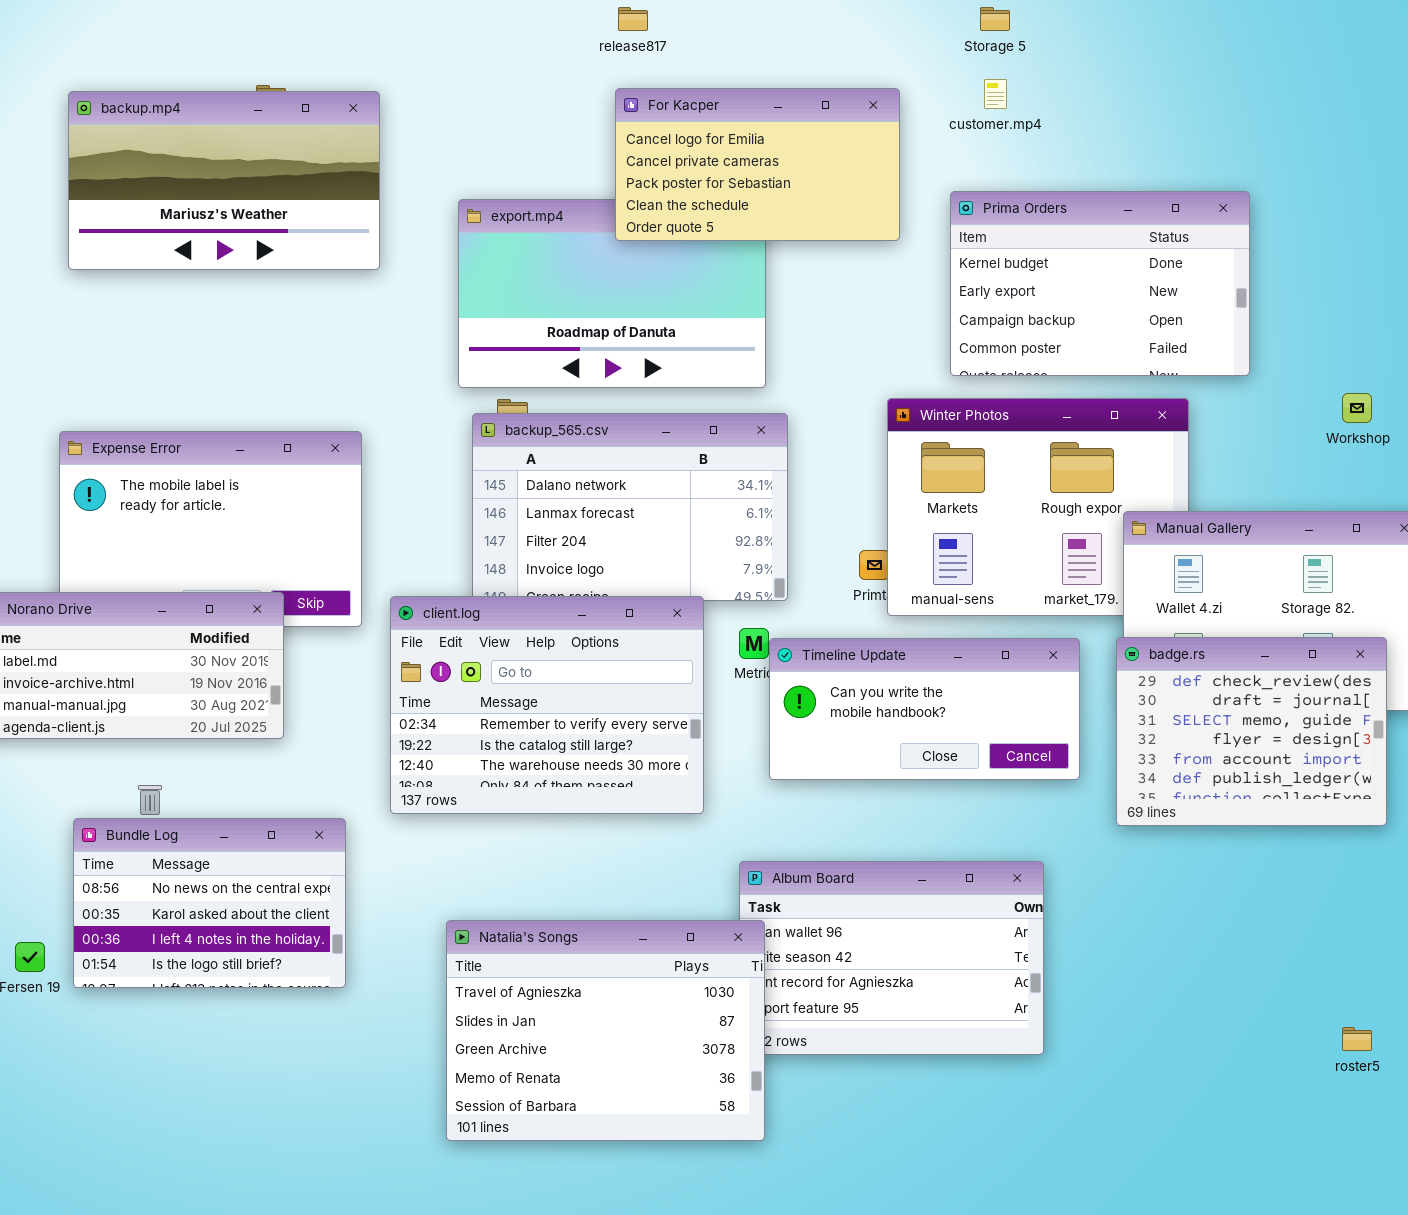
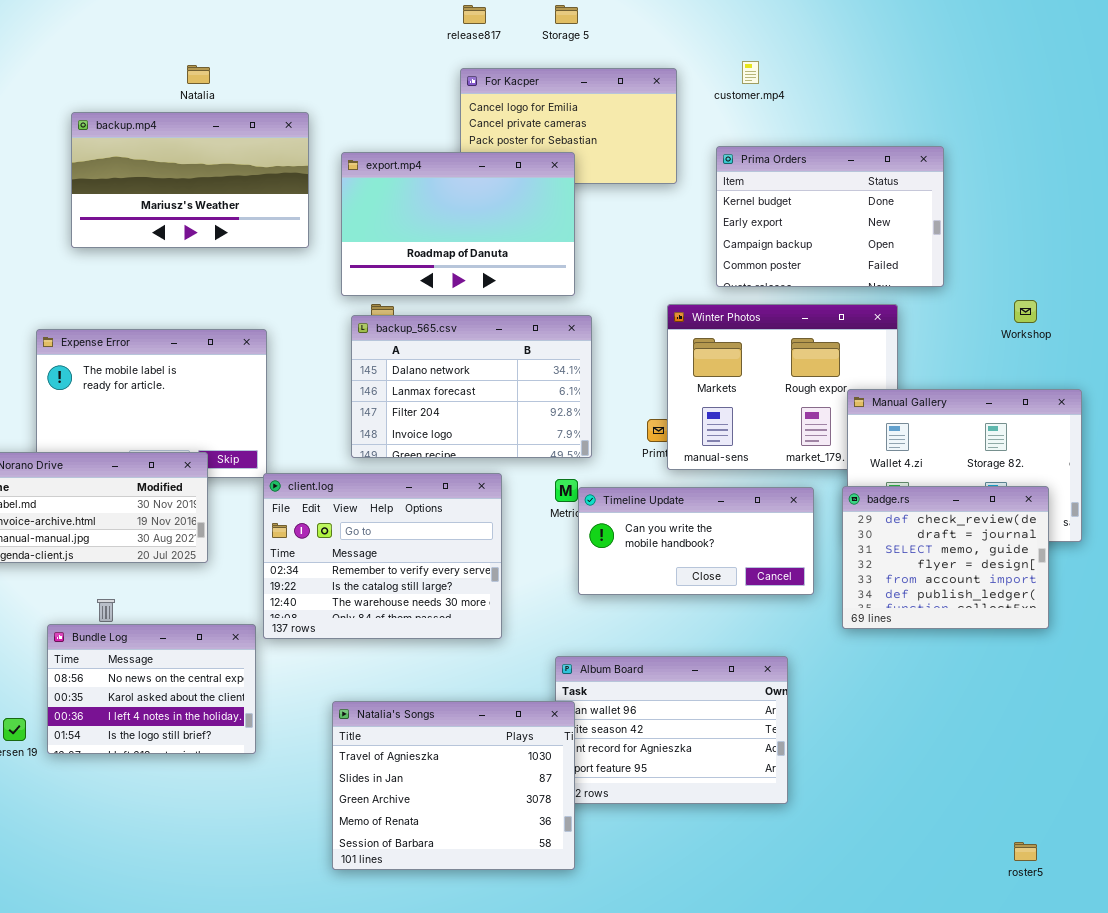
Storage 5: [980,7,1010,31] -> [555,5,578,24], moved
backup.mp4: [68,91,380,270] -> [71,112,309,248], moved
export.mp4: [458,199,766,388] -> [341,152,575,296], raised
client.log: [390,596,704,814] -> [263,473,502,639], moved
roster5: [1342,1027,1372,1051] -> [1014,842,1037,861], moved

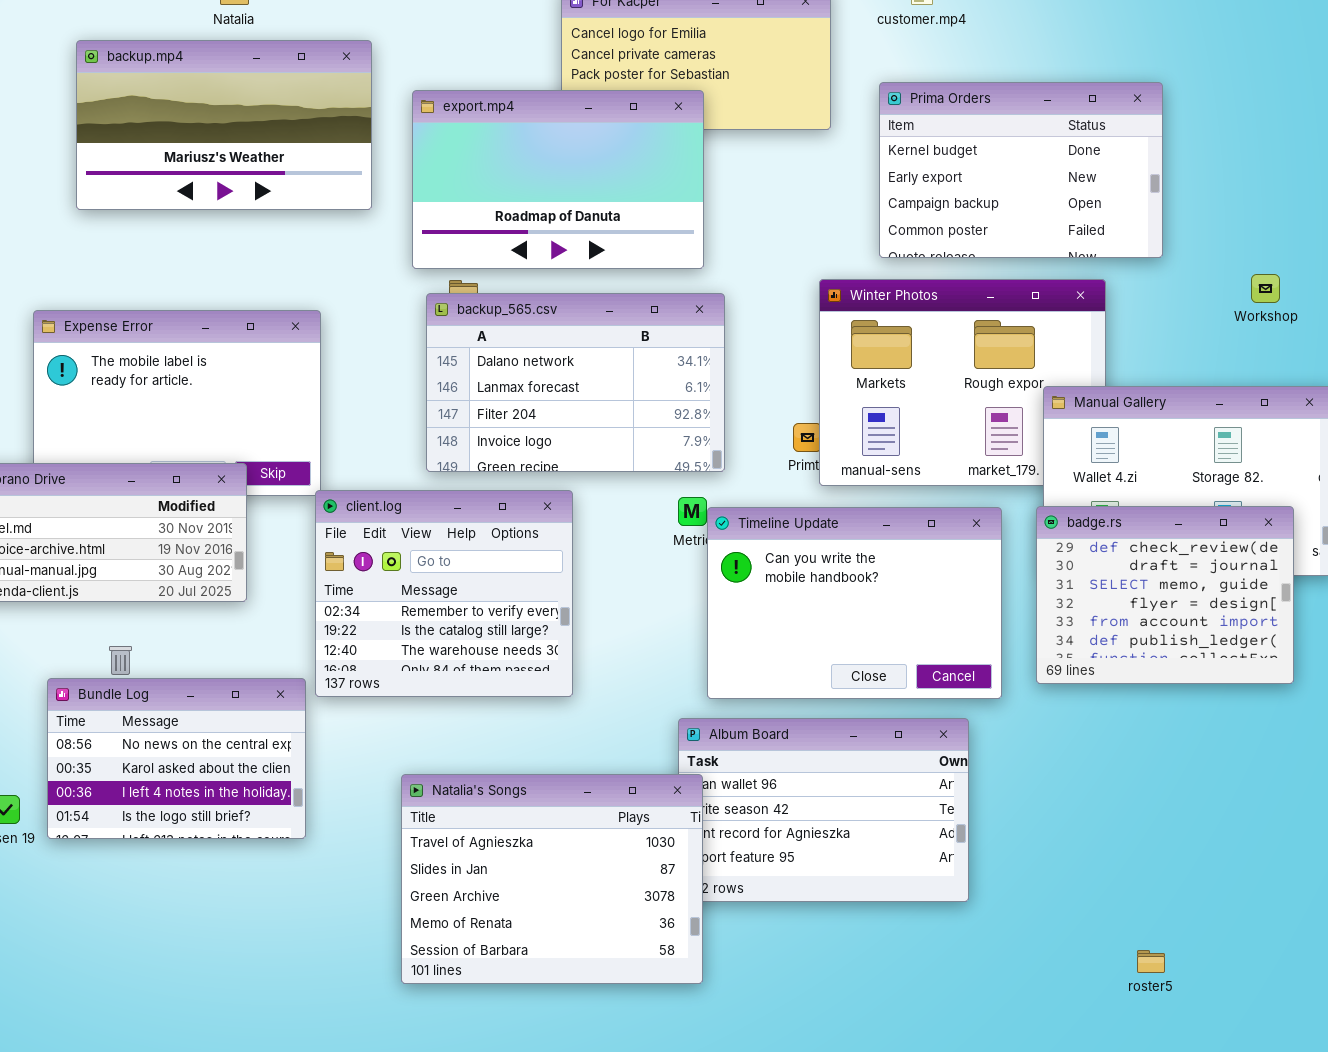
client.log: [263,473,502,639] -> [315,490,573,697], resized
Timeline Update: [578,487,814,595] -> [707,507,1002,699], resized
roster5: [1014,842,1037,861] -> [1137,950,1165,973], moved

